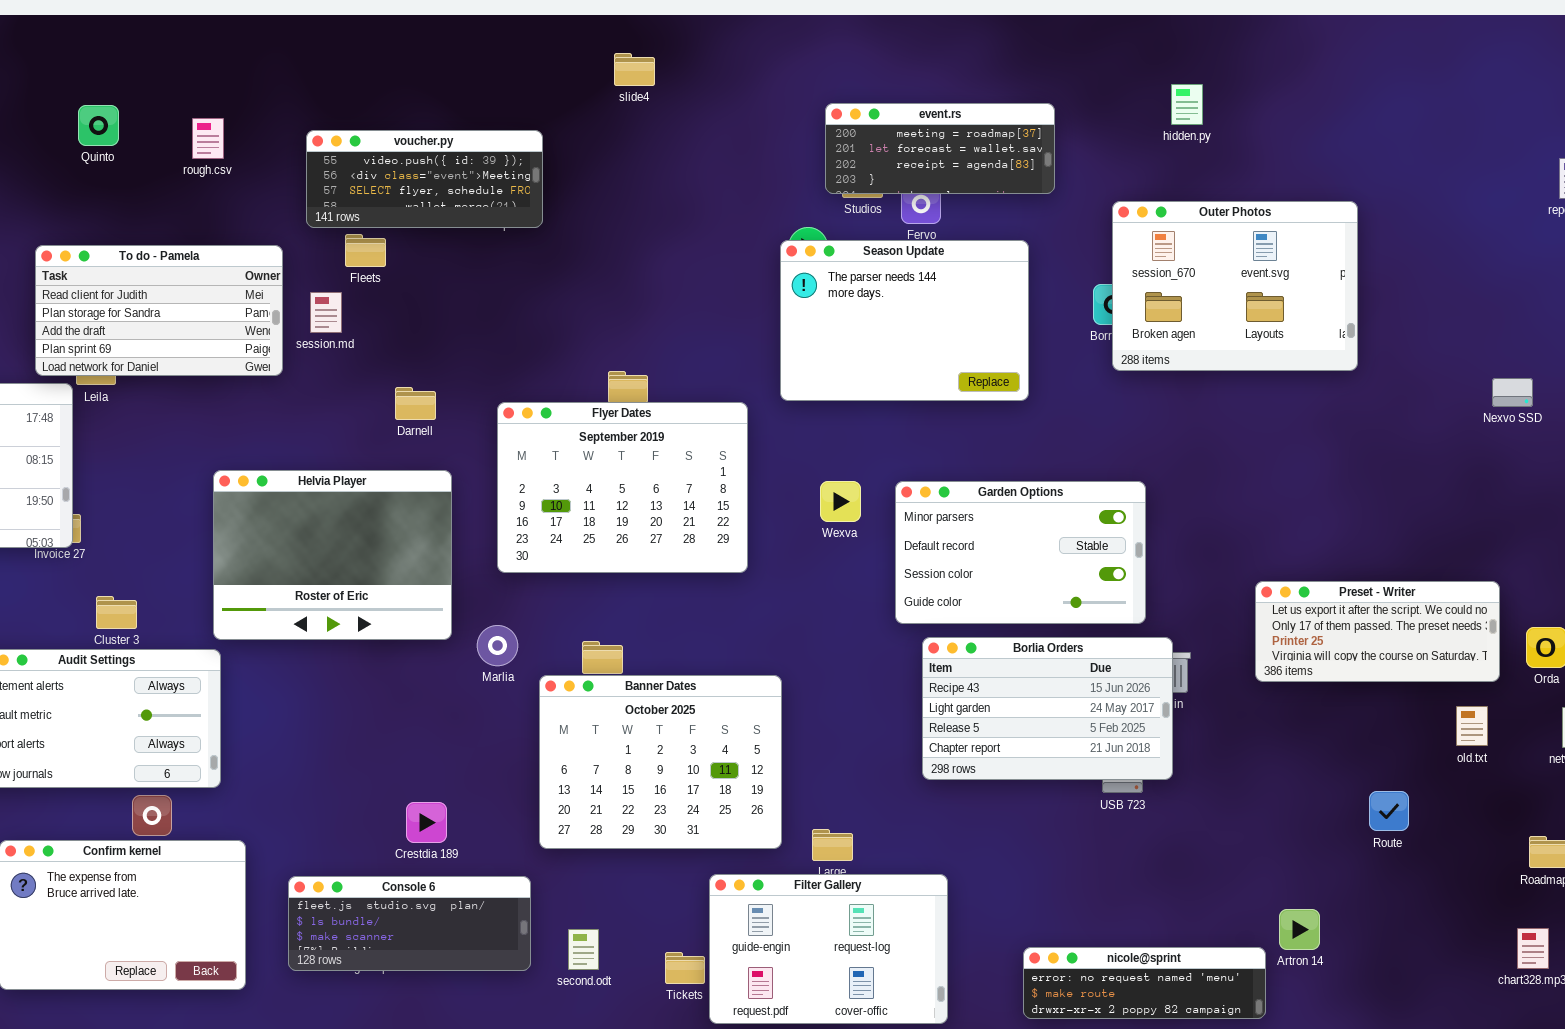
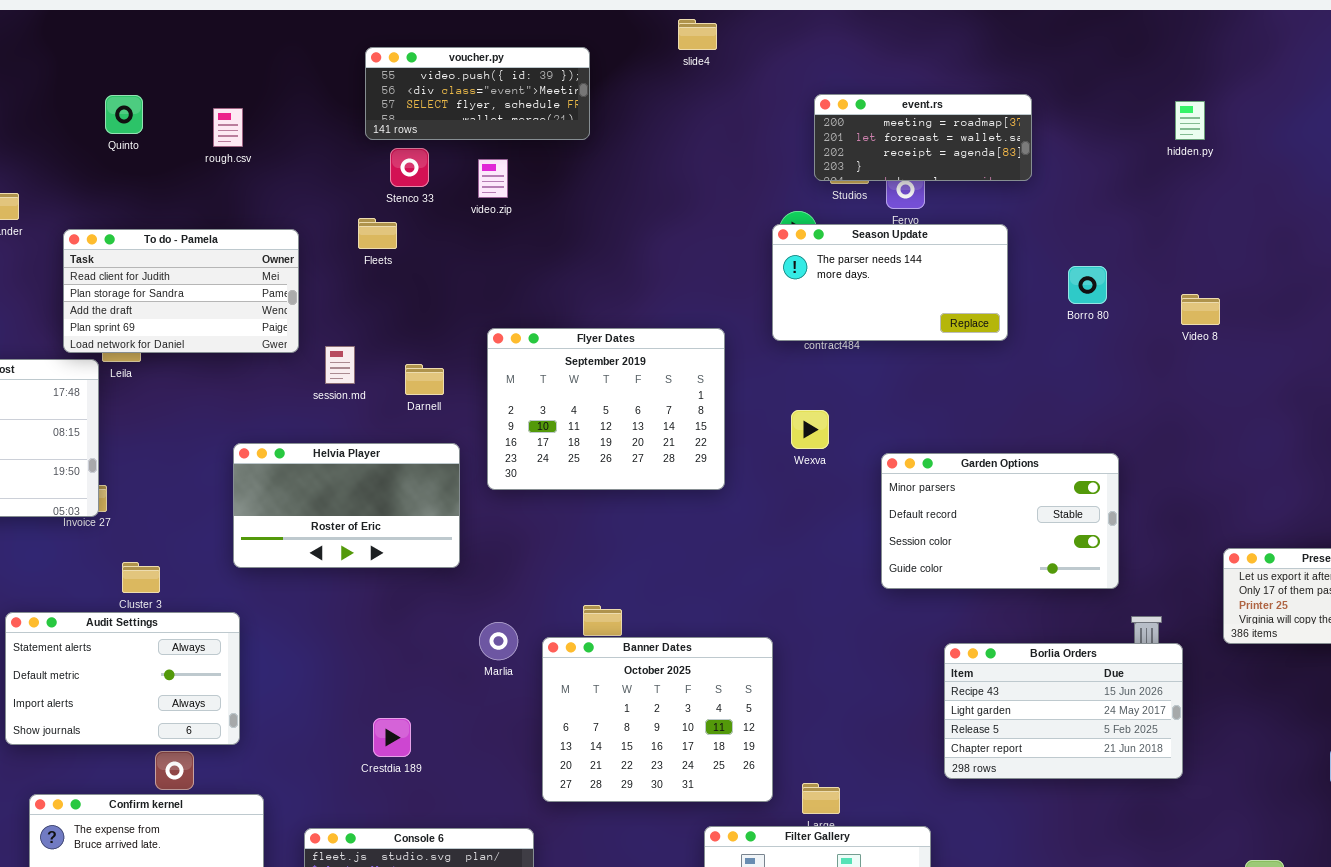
slide4: [614,53,655,86] -> [678,19,717,50], moved
hidden.py: [1171,84,1203,125] -> [1175,101,1205,140], moved
voucher.py: [306,130,543,228] -> [365,47,590,140], moved
Outer Photos: [1112,201,1358,371] -> none, closed
Season Update: [780,240,1029,401] -> [772,224,1008,341], resized
session.md: [310,292,342,333] -> [325,346,355,384], moved
Flyer Dates: [497,402,748,573] -> [487,328,725,490], moved
Helvia Player: [213,470,452,640] -> [233,443,460,568], resized
Wexva: [820,481,861,522] -> [791,410,829,449], moved
Marlia: [477,625,518,666] -> [479,622,518,660], moved
Borlia Orders: [922,637,1173,780] -> [944,643,1183,779], moved
Crestdia 189: [406,802,447,843] -> [373,718,411,757], moved

